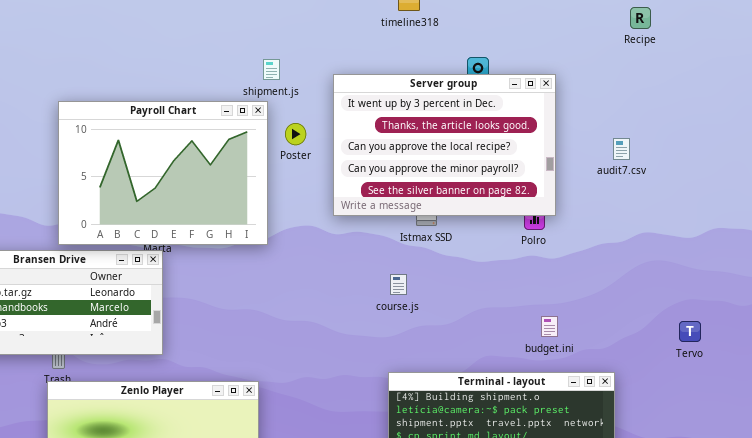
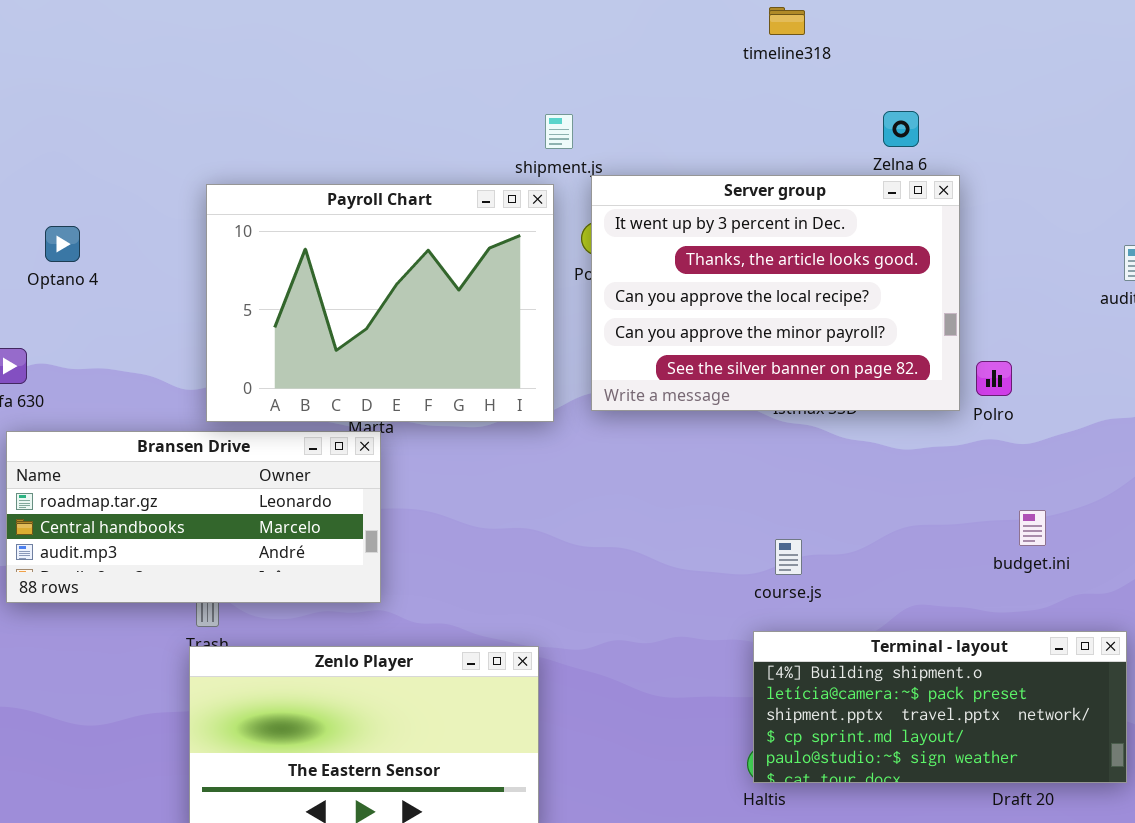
Server group: [333,74,556,216] -> [591,175,960,411], moved
course.js: [390,274,407,295] -> [775,539,802,575], moved
budget.ini: [541,316,558,337] -> [1019,510,1046,546], moved

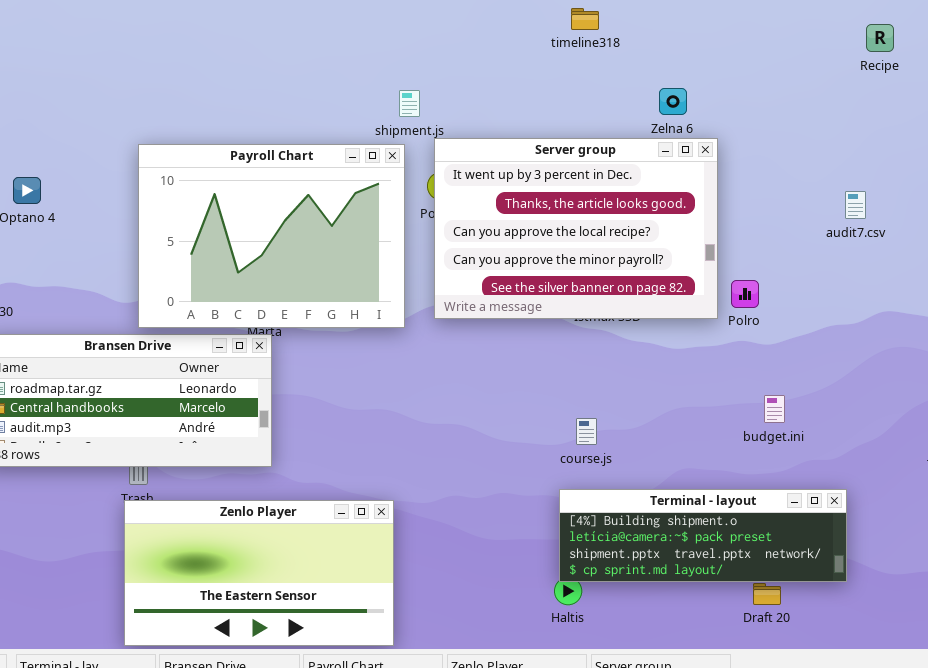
Terminal - layout: [753,631,1127,783] -> [559,489,847,582], resized

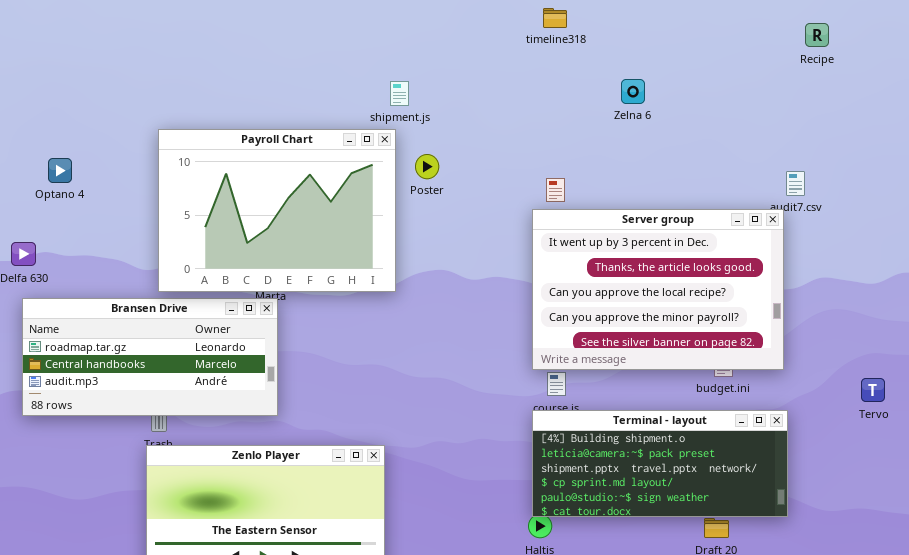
Server group: [434,138,718,319] -> [532,209,784,370], moved
Terminal - layout: [559,489,847,582] -> [532,410,788,517], resized

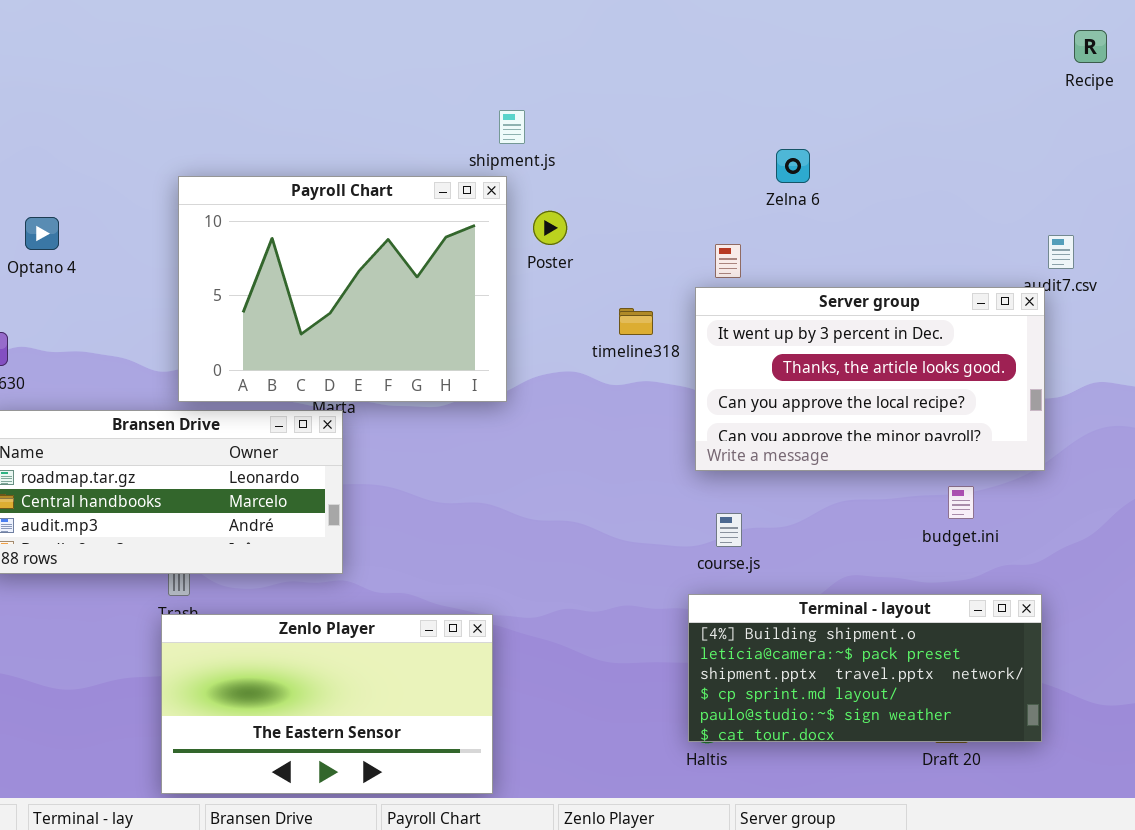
timeline318: [543,8,567,28] -> [619,308,653,335], moved
Zelna 6: [621,79,645,104] -> [776,149,810,183], moved
Server group: [532,209,784,370] -> [695,287,1045,471], resized
Terminal - layout: [532,410,788,517] -> [688,594,1042,742], moved

